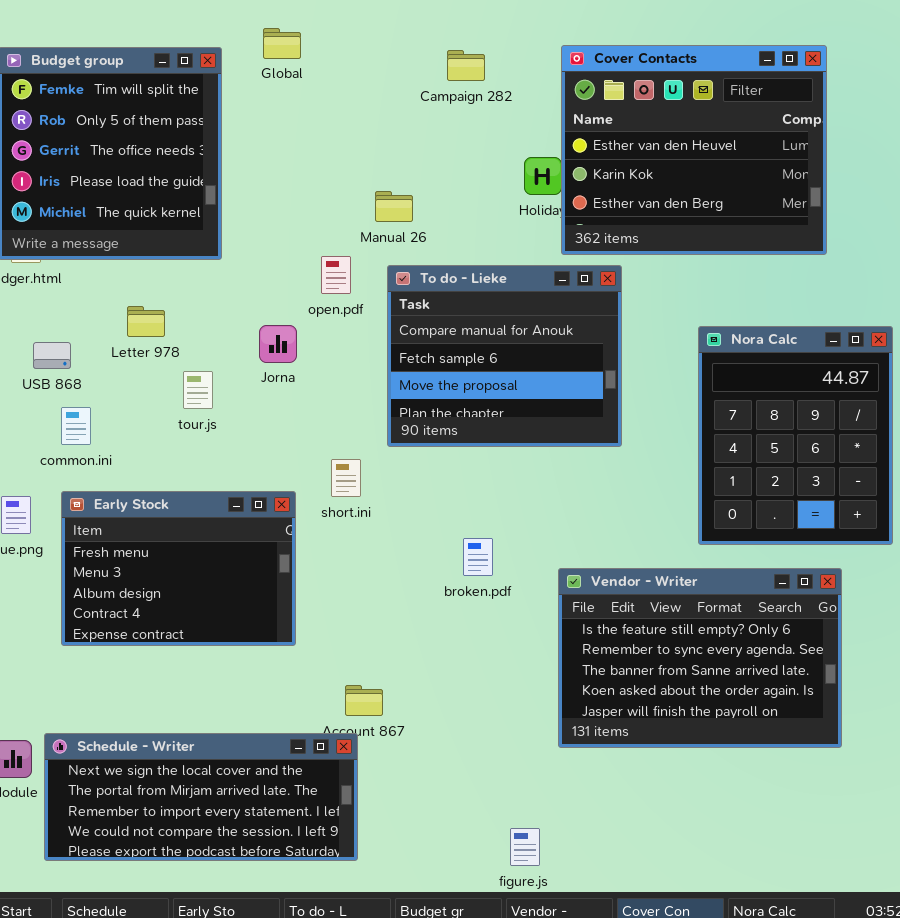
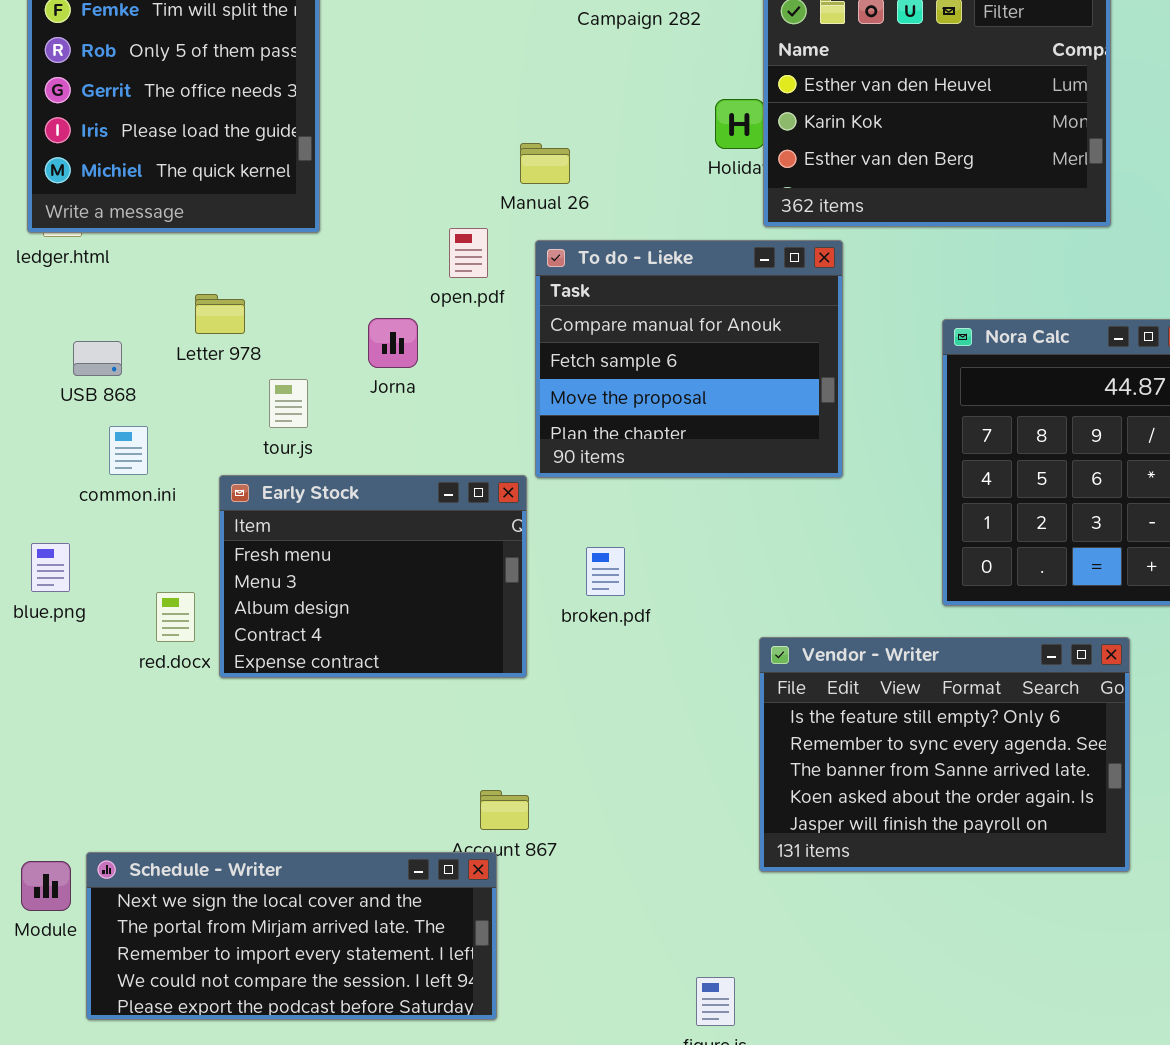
Early Stock: [61,491,296,646] -> [219,475,527,678], moved
broken.pdf: [463,538,493,576] -> [586,547,625,596], moved

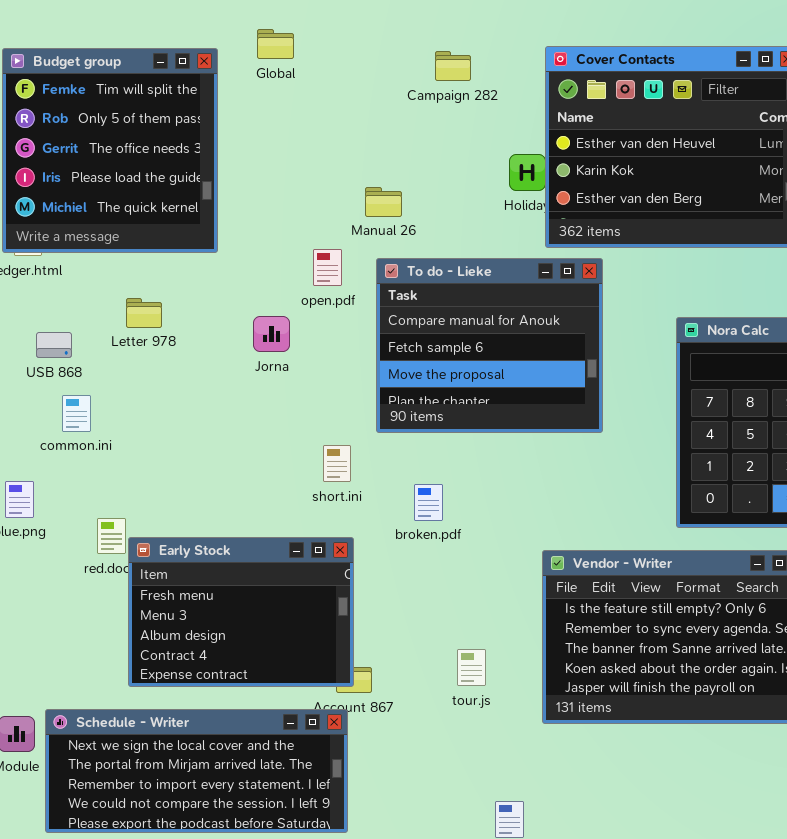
tour.js: [269,379,308,428] -> [457,649,486,686], moved
Early Stock: [219,475,527,678] -> [128,537,354,687], moved

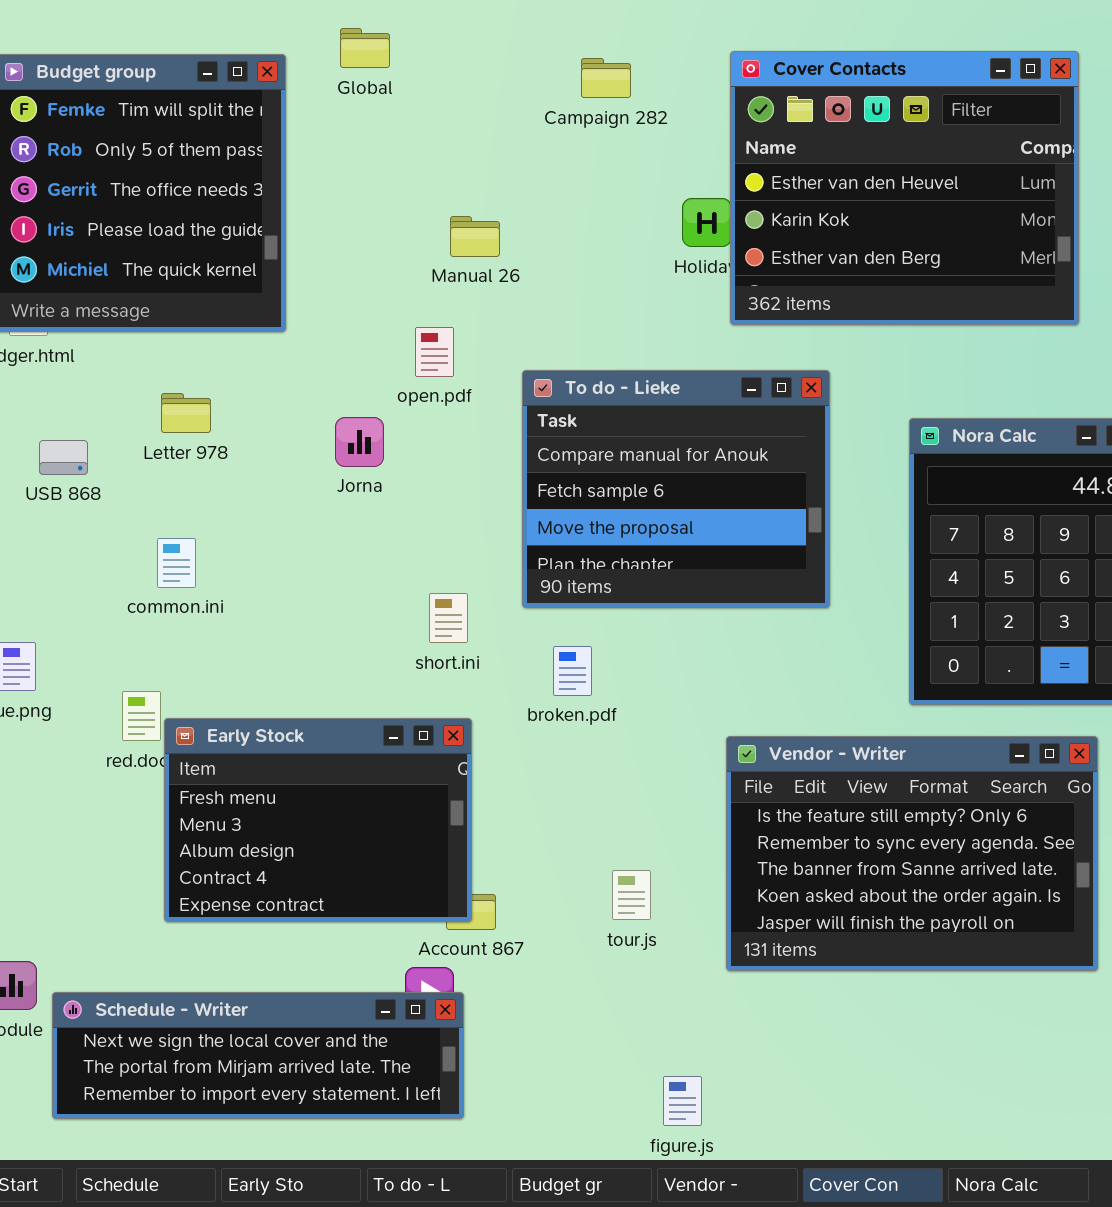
Manual 26: [365,187,402,217] -> [450,216,500,257], moved
To do - Lieke: [376,258,603,433] -> [522,370,830,608], moved
common.ini: [62,395,91,432] -> [157,538,196,588], moved
Schedule - Writer: [45,709,348,833] -> [52,992,464,1119], resized

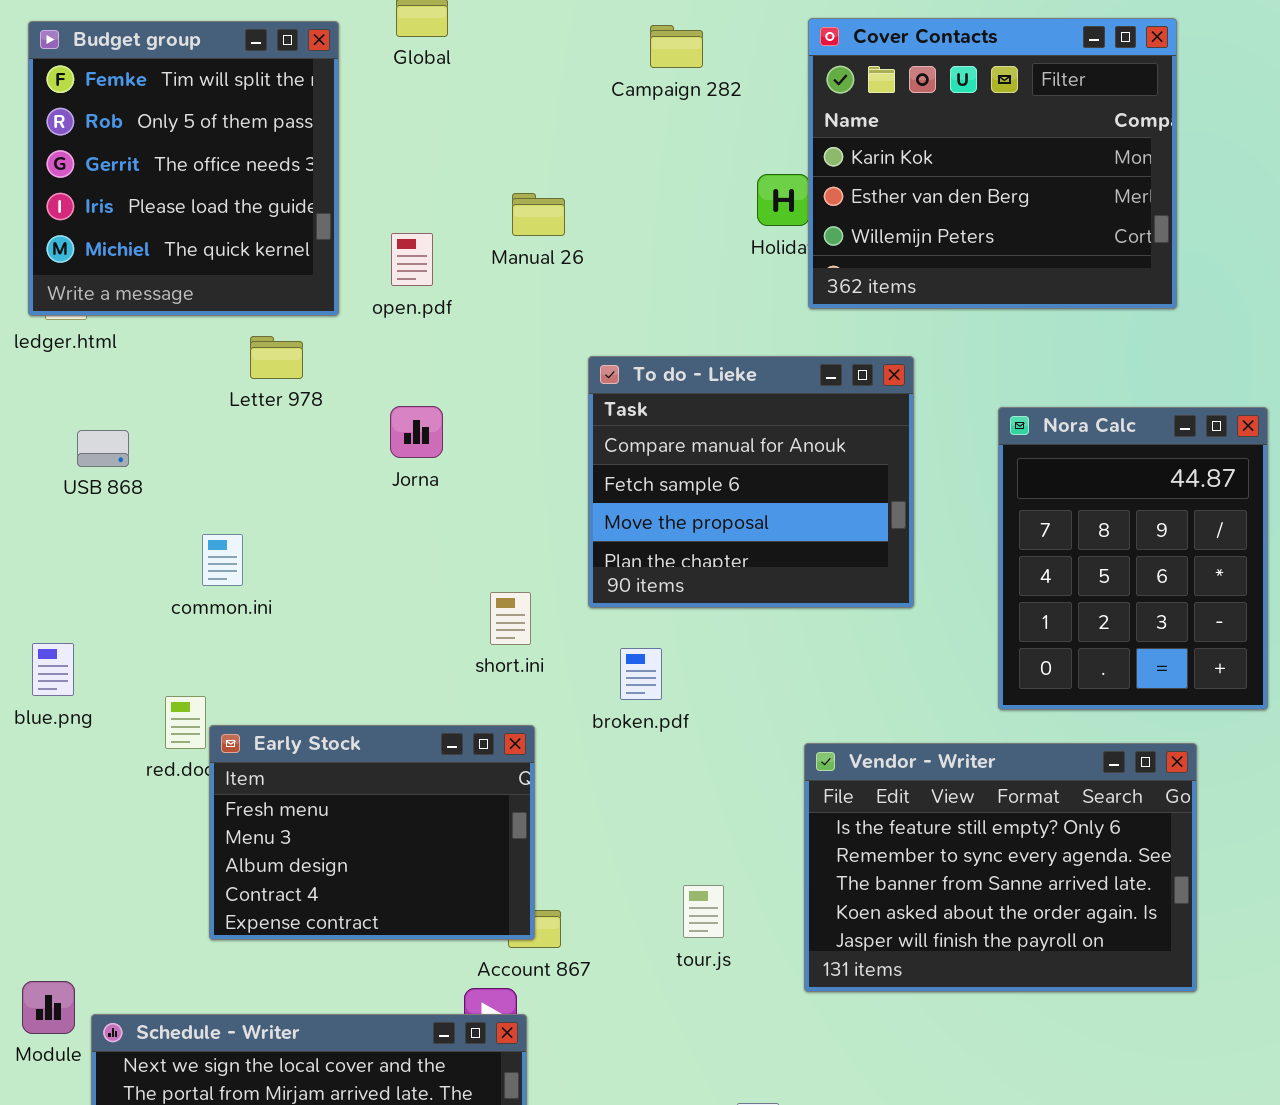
Cover Contacts: [730,51,1079,325] -> [808,18,1177,309], scrolled down 1 row
open.pdf: [415,327,454,377] -> [391,233,433,286], moved
Letter 978: [161,393,211,433] -> [250,336,303,379], moved

